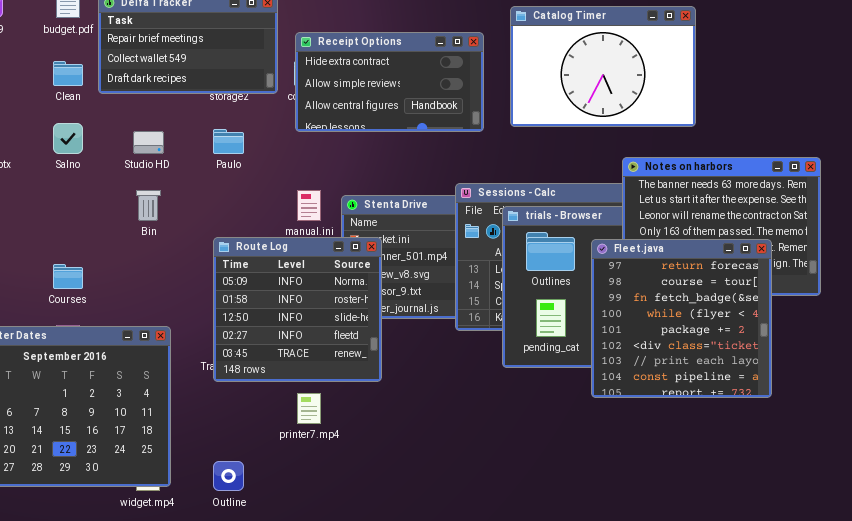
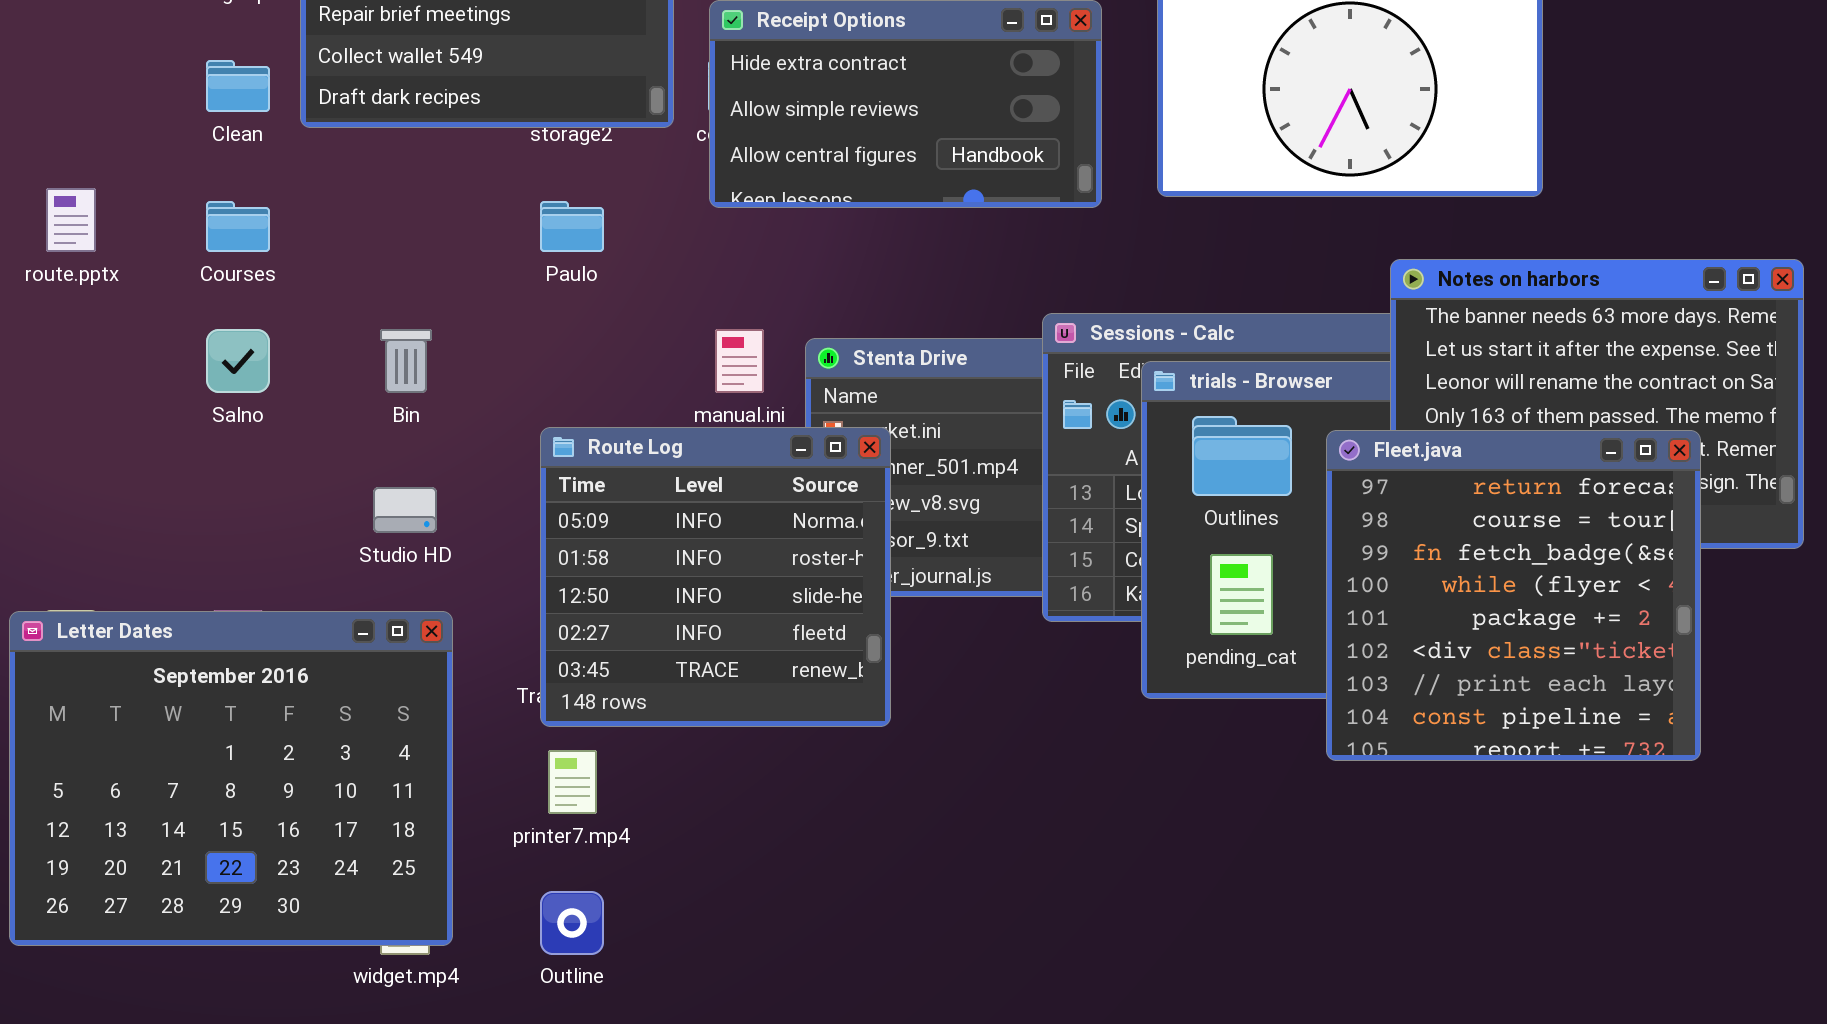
Salno: [53,123,83,154] -> [206,329,270,393], moved
Studio HD: [133,131,164,154] -> [373,487,437,533], moved
Courses: [53,264,83,289] -> [206,201,270,252], moved
printer7.mp4: [297,393,321,424] -> [548,750,597,814], moved

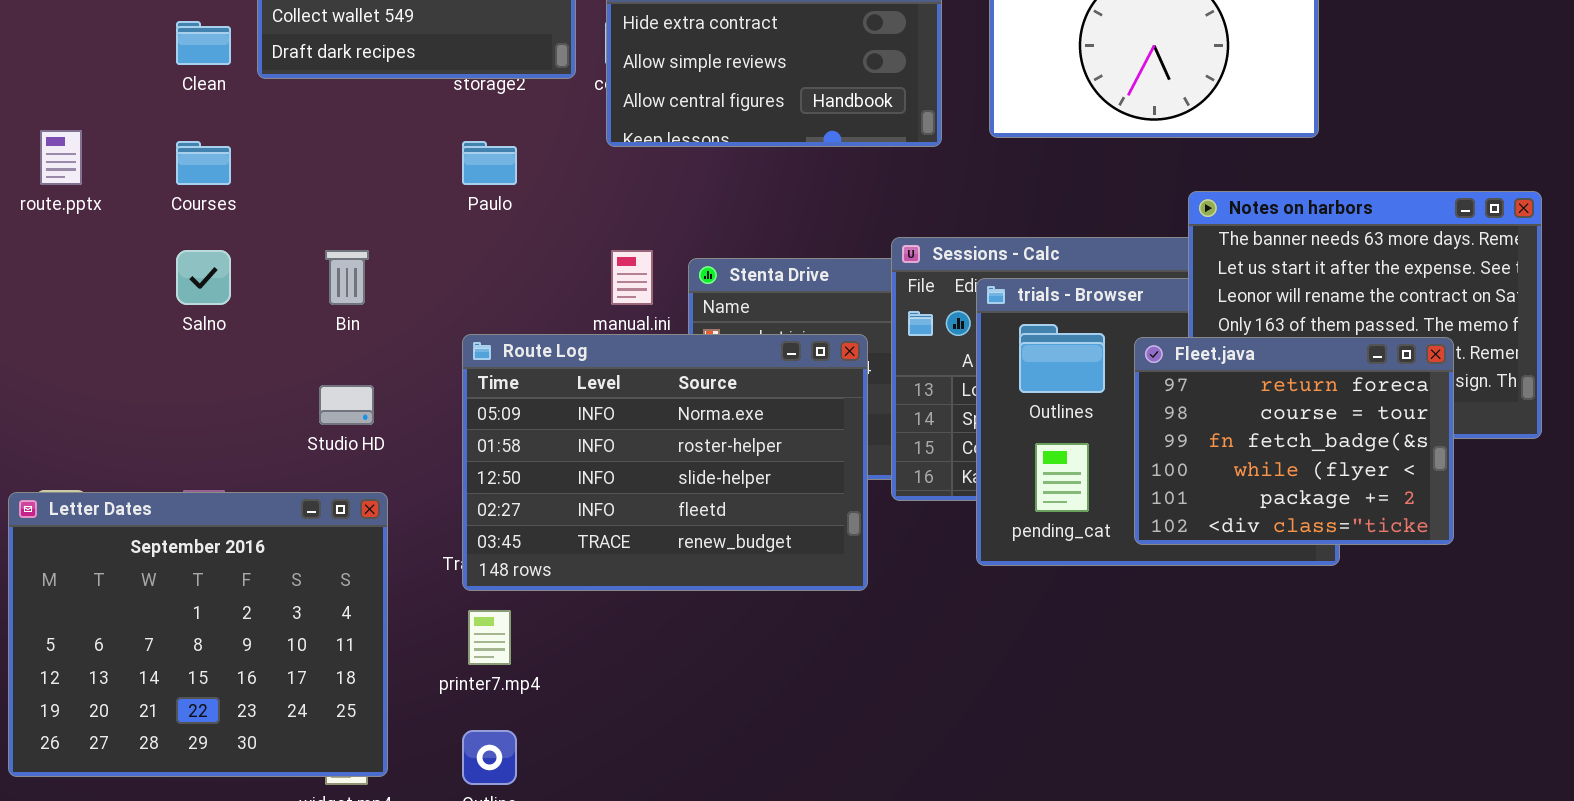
Route Log: [540,427,891,727] -> [462,334,868,591], resized
Fleet.java: [1326,430,1701,761] -> [1134,337,1454,545], resized

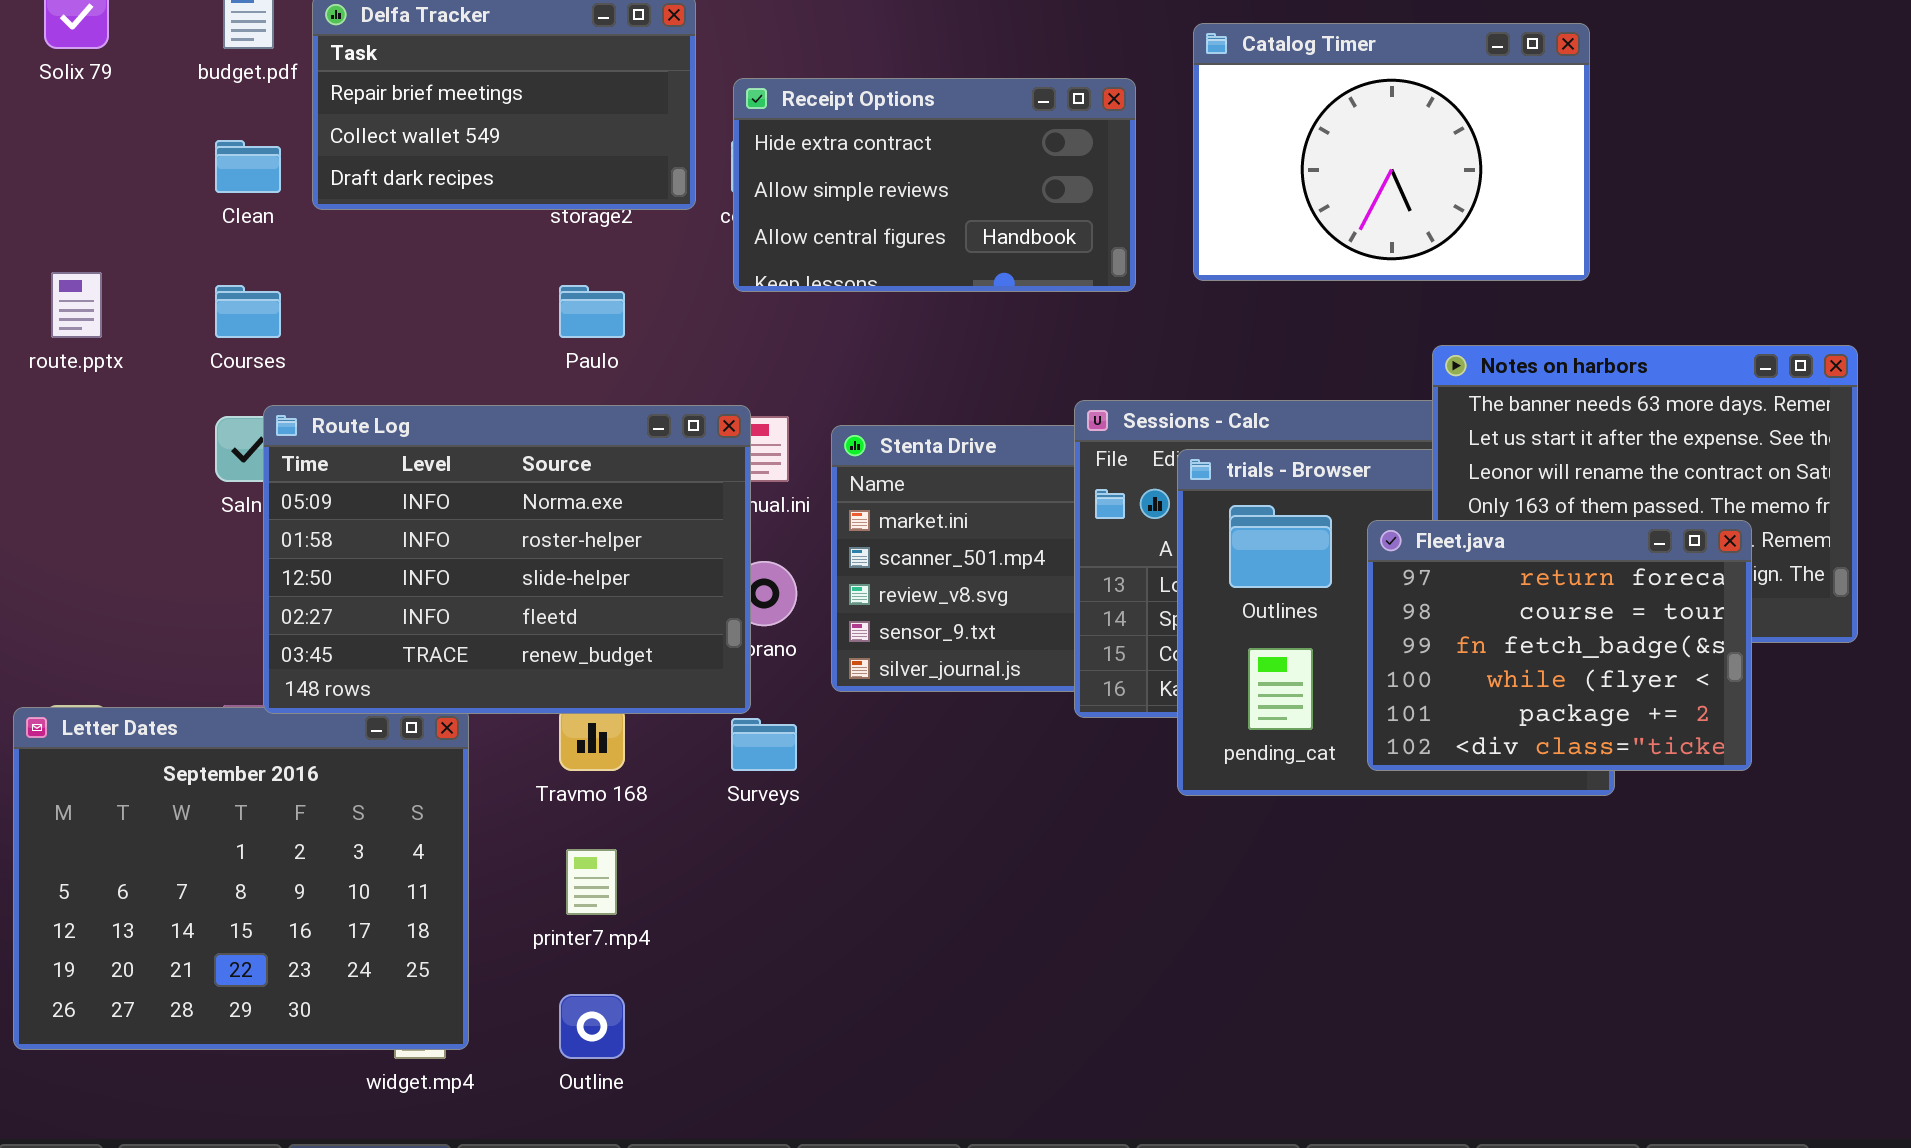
Route Log: [462,334,868,591] -> [263,405,751,714], moved

